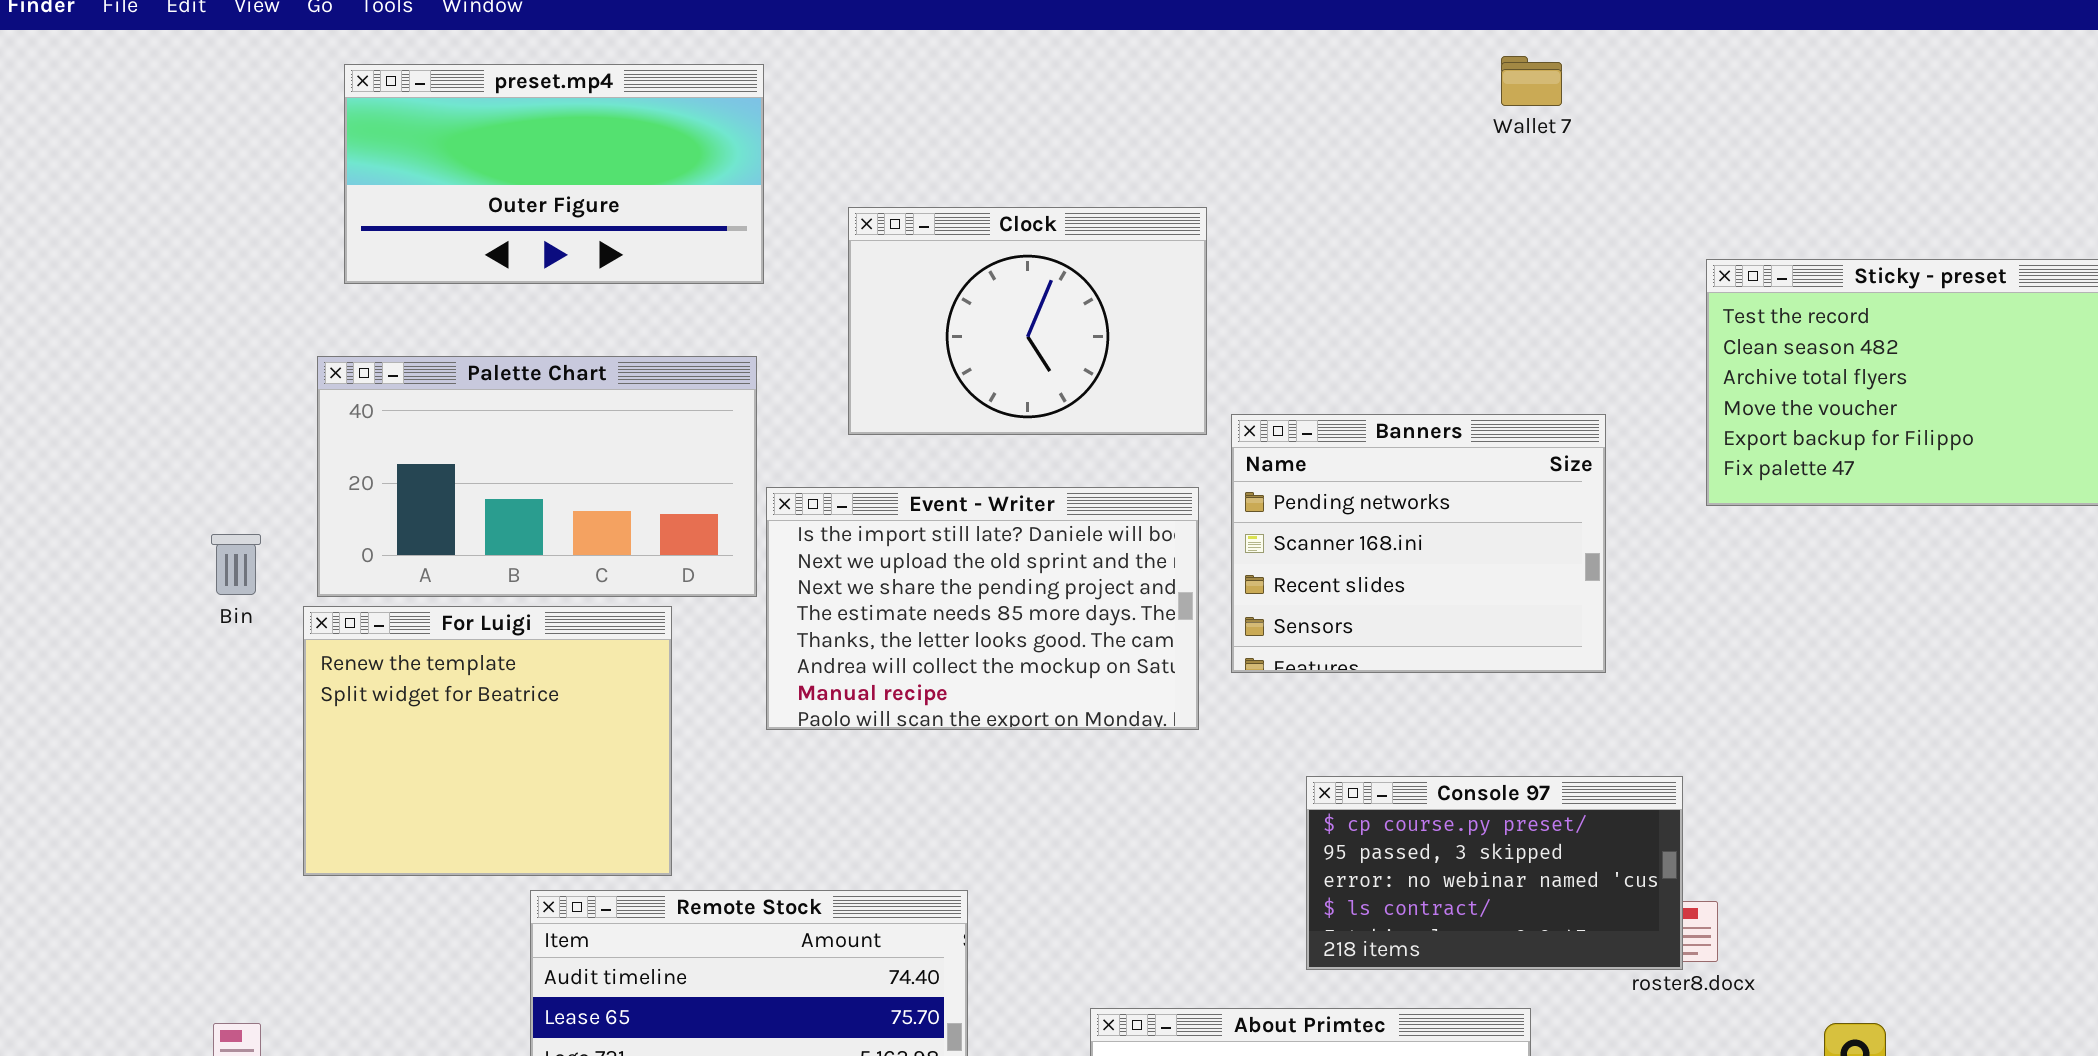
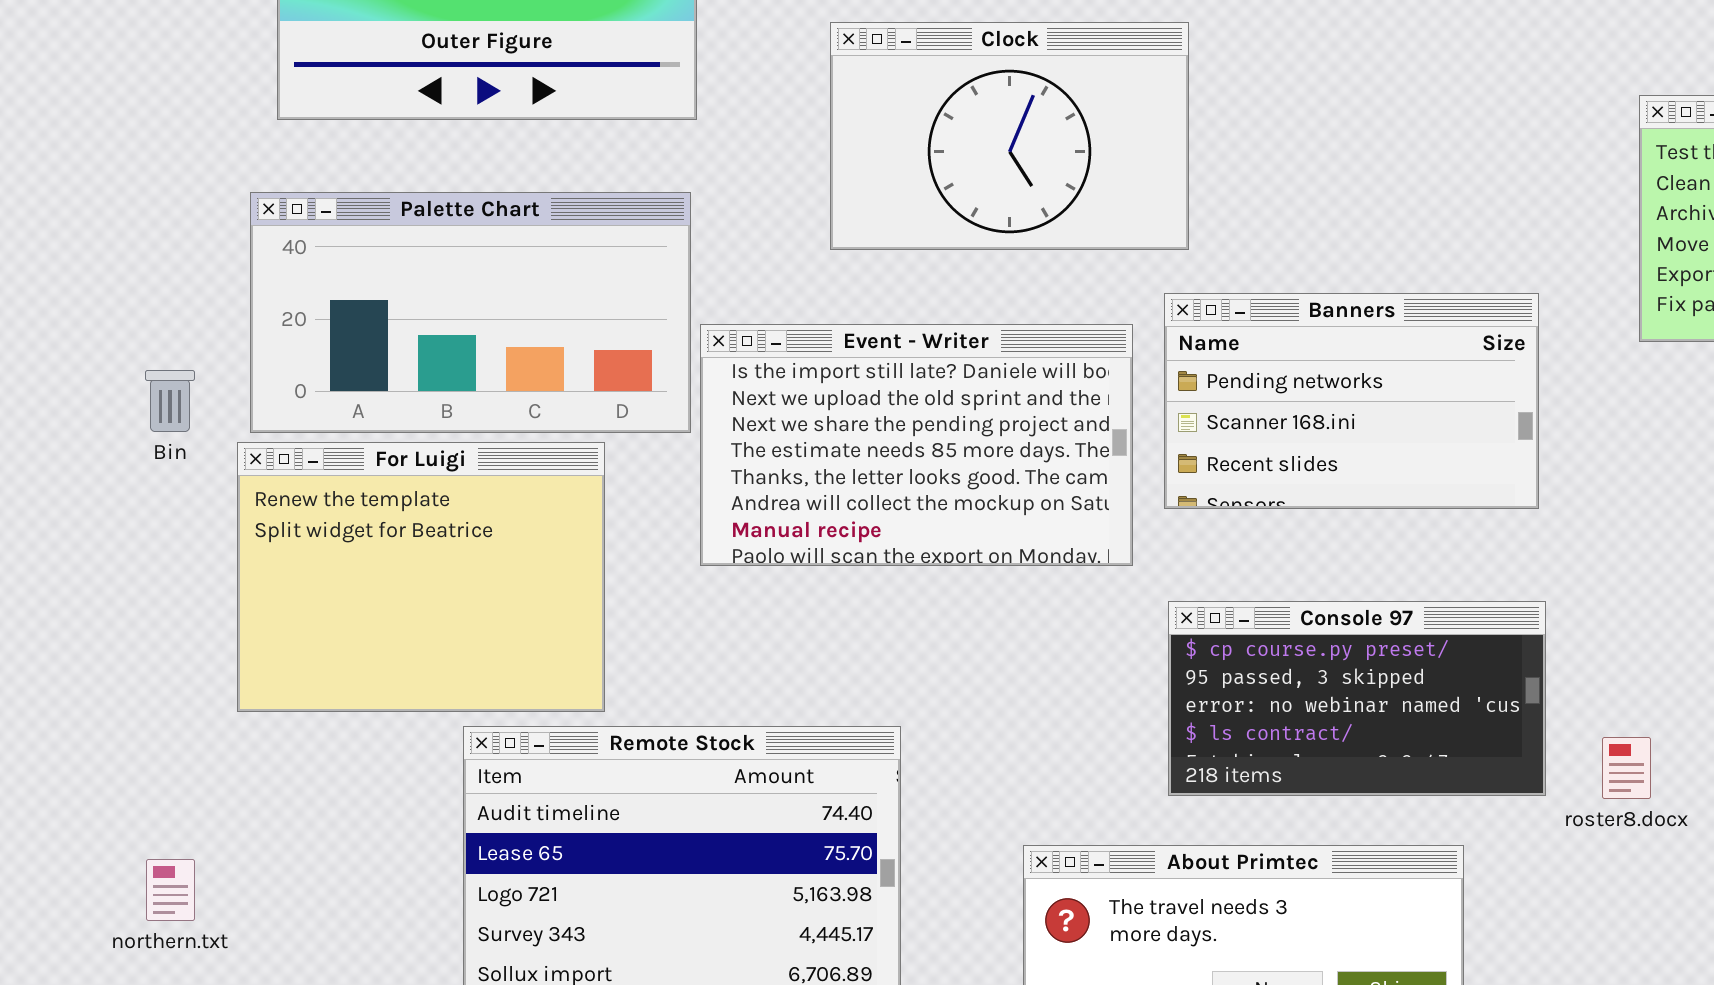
Clock: [848,207,1207,435] -> [830,22,1189,250], moved
Banners: [1231,414,1606,673] -> [1164,293,1539,509], resized
Console 97: [1306,776,1683,970] -> [1168,601,1546,796], moved

